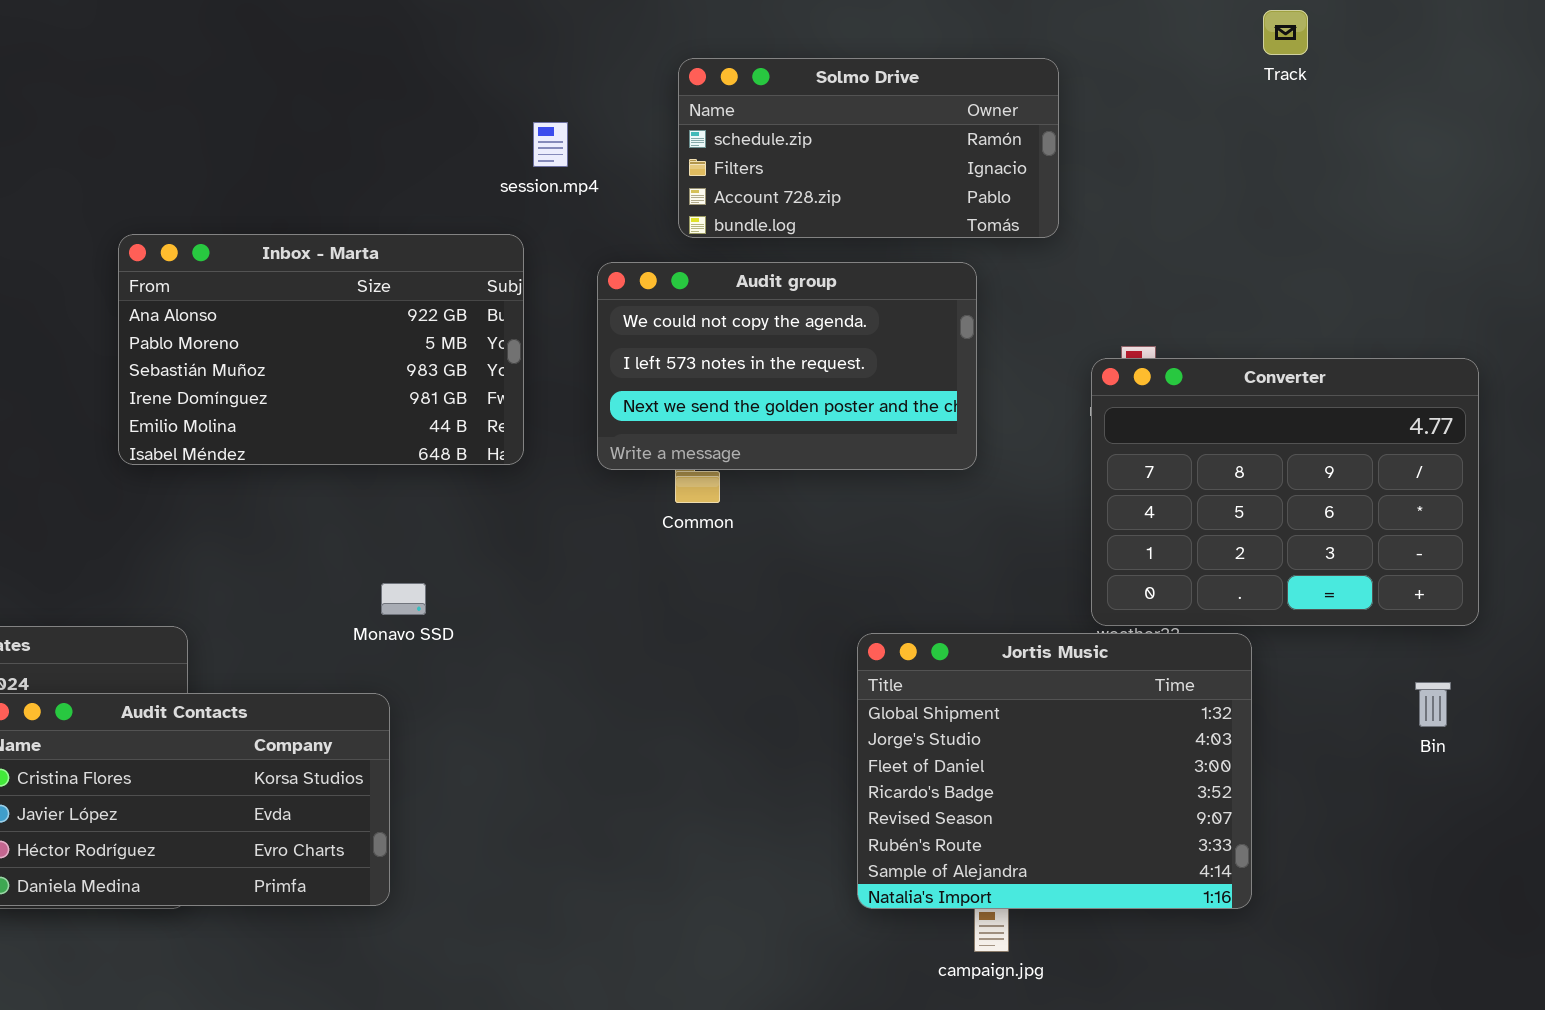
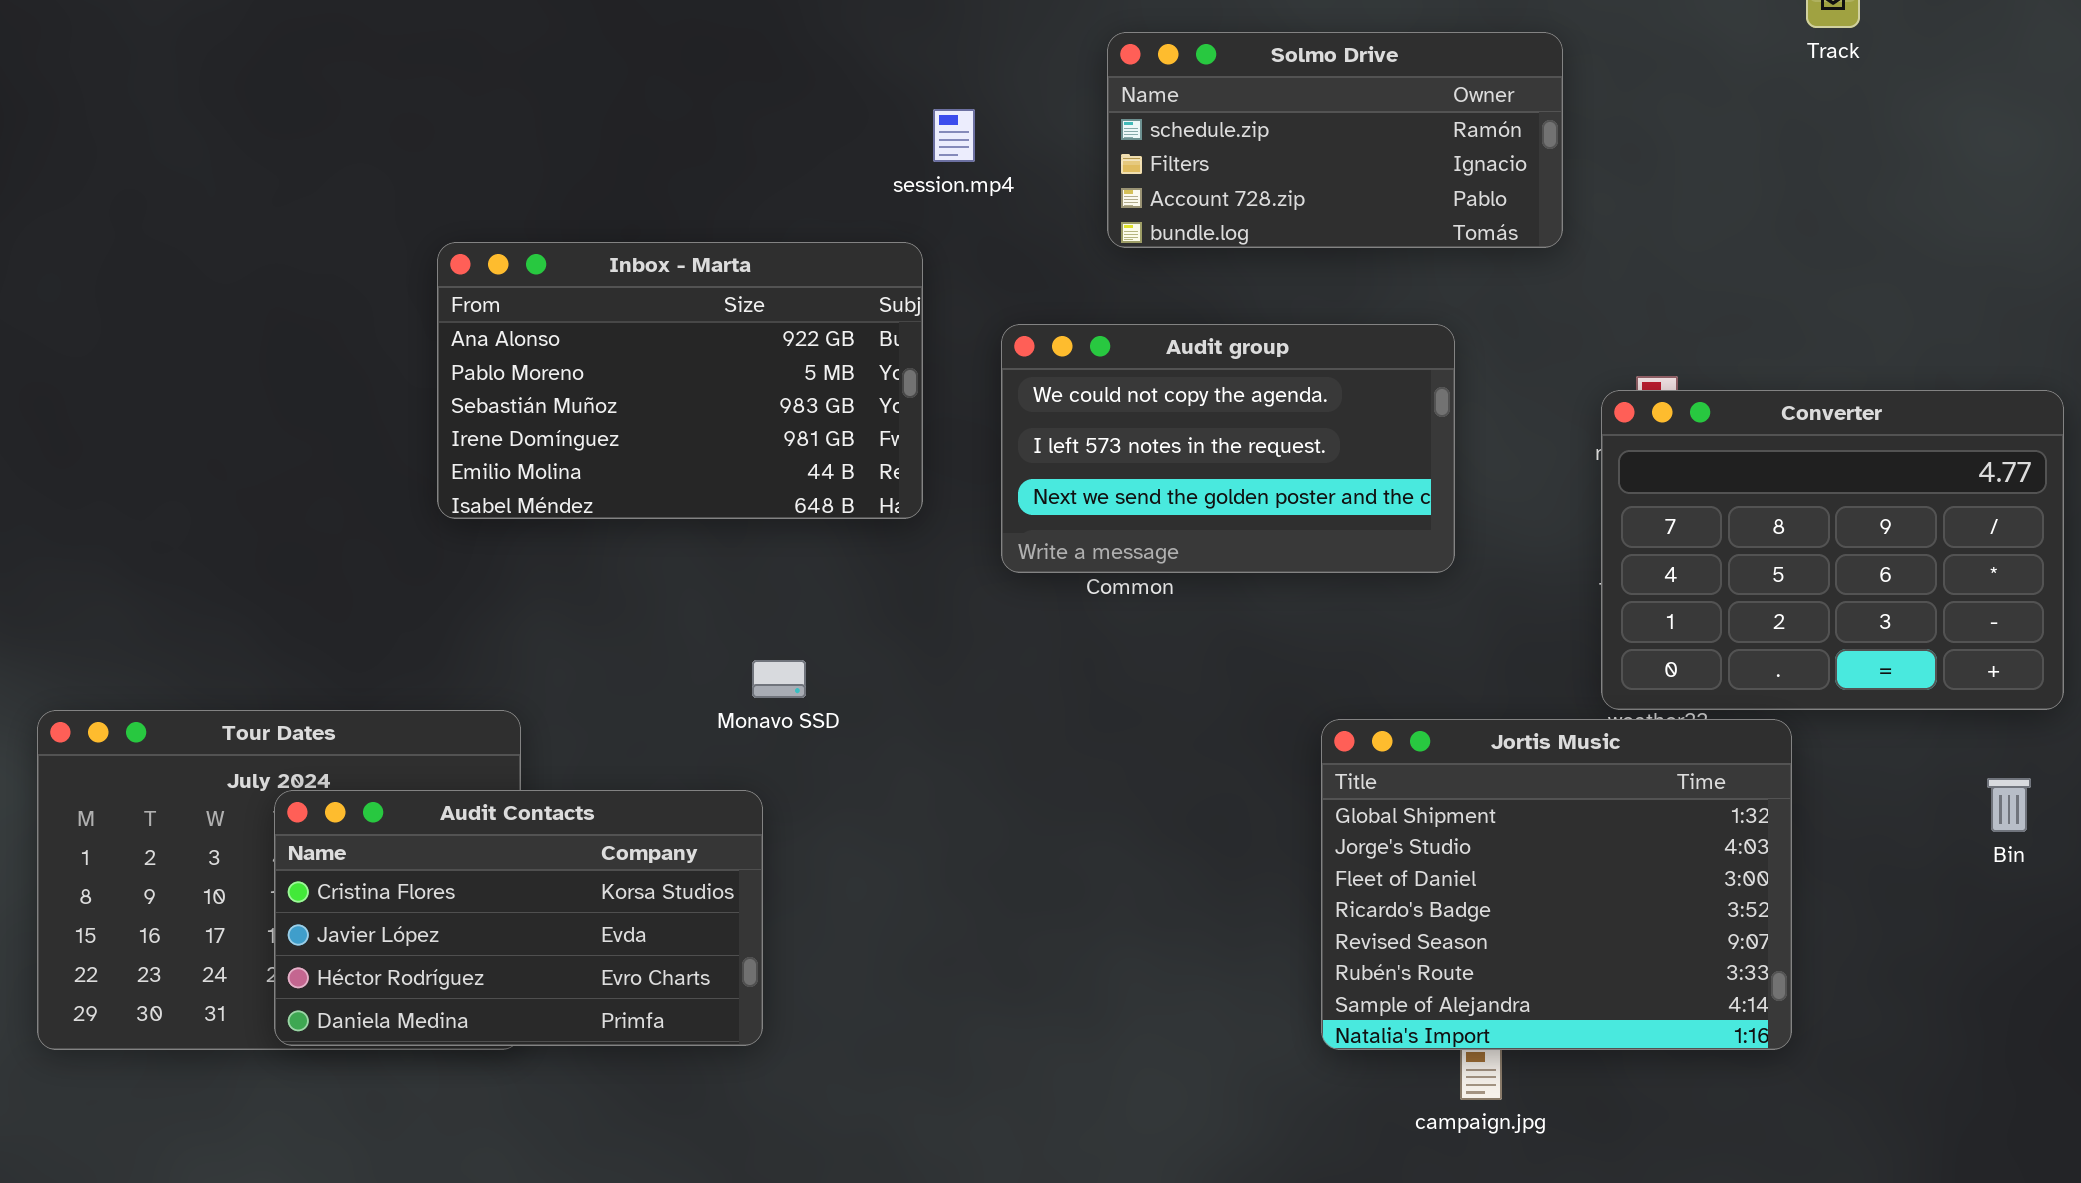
Audit group: [597,262,977,470] -> [1001,324,1455,573], moved

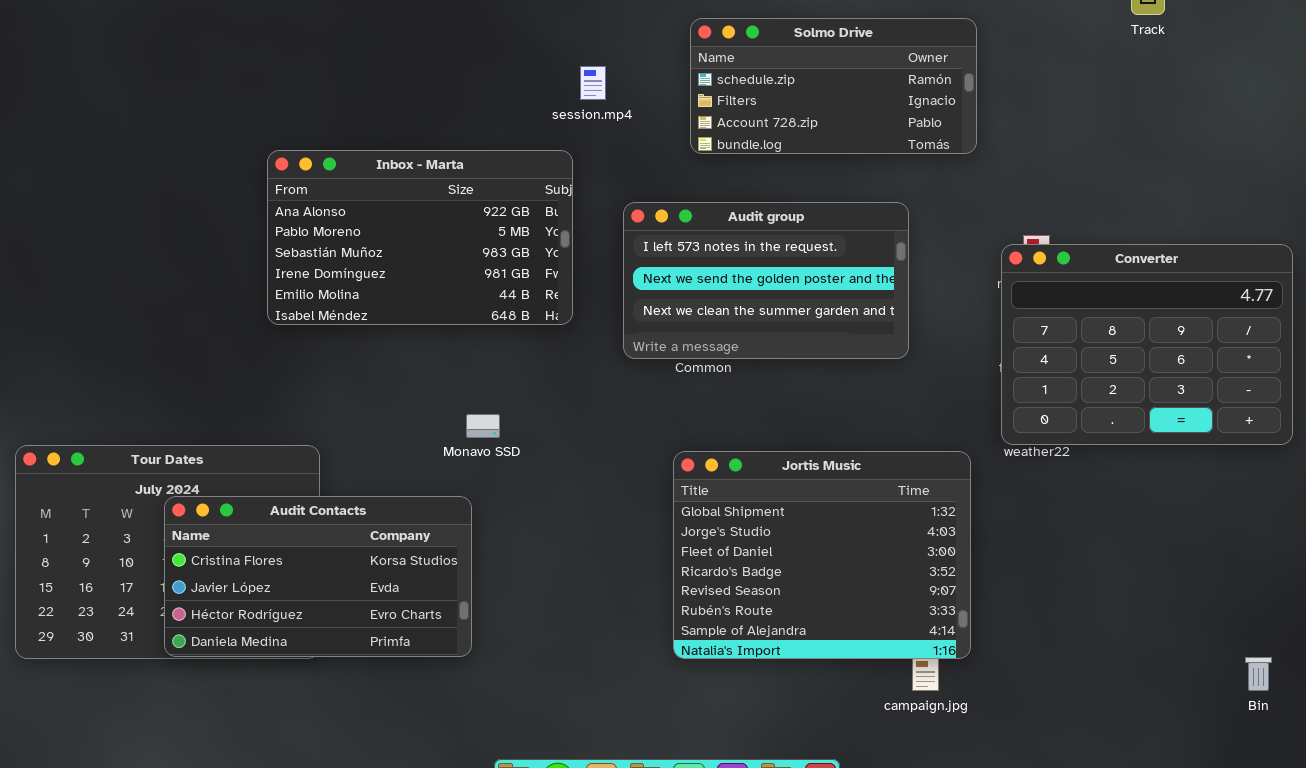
Audit group: [1001,324,1455,573] -> [623,202,909,359], scrolled down 1 row
Jortis Music: [1321,719,1792,1050] -> [673,451,971,659], moved
Bin: [1987,778,2031,832] -> [1245,657,1272,691], moved

